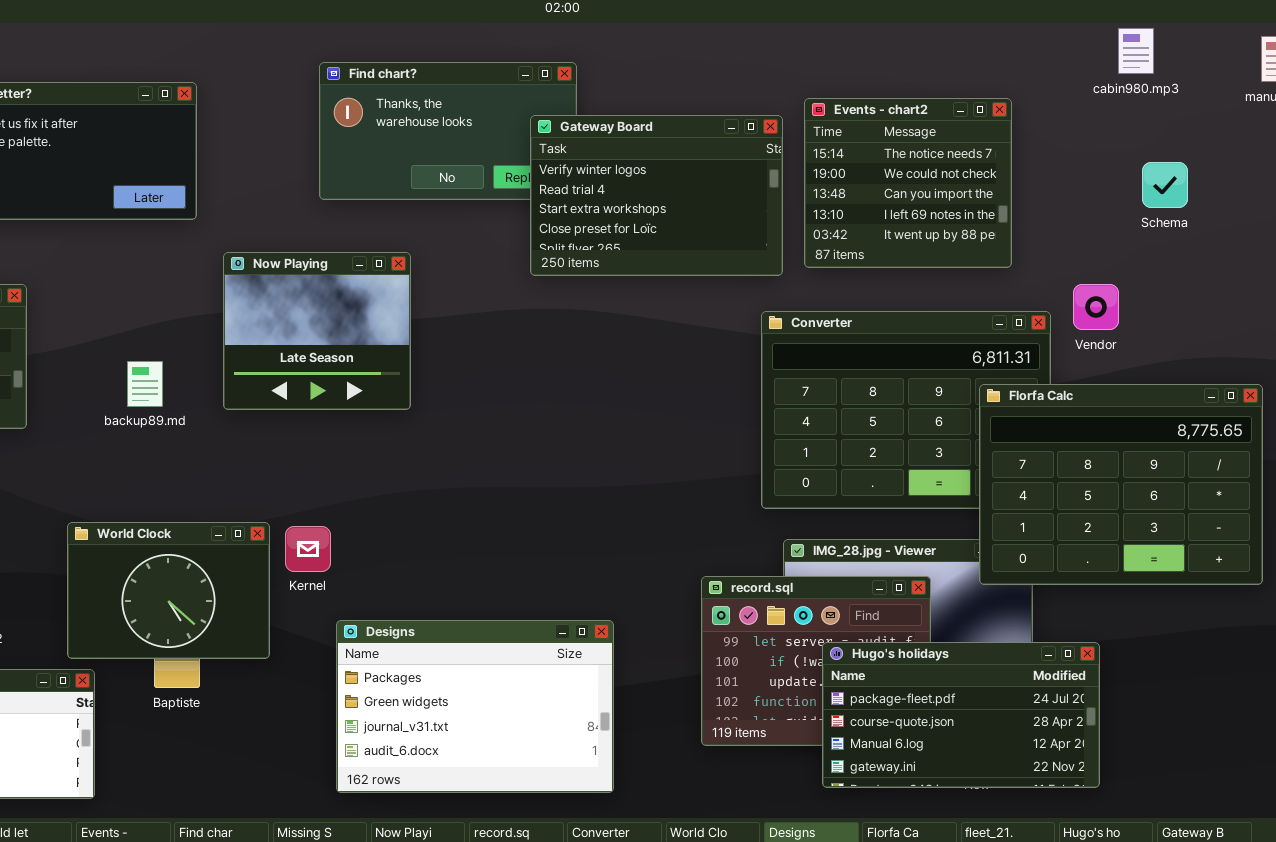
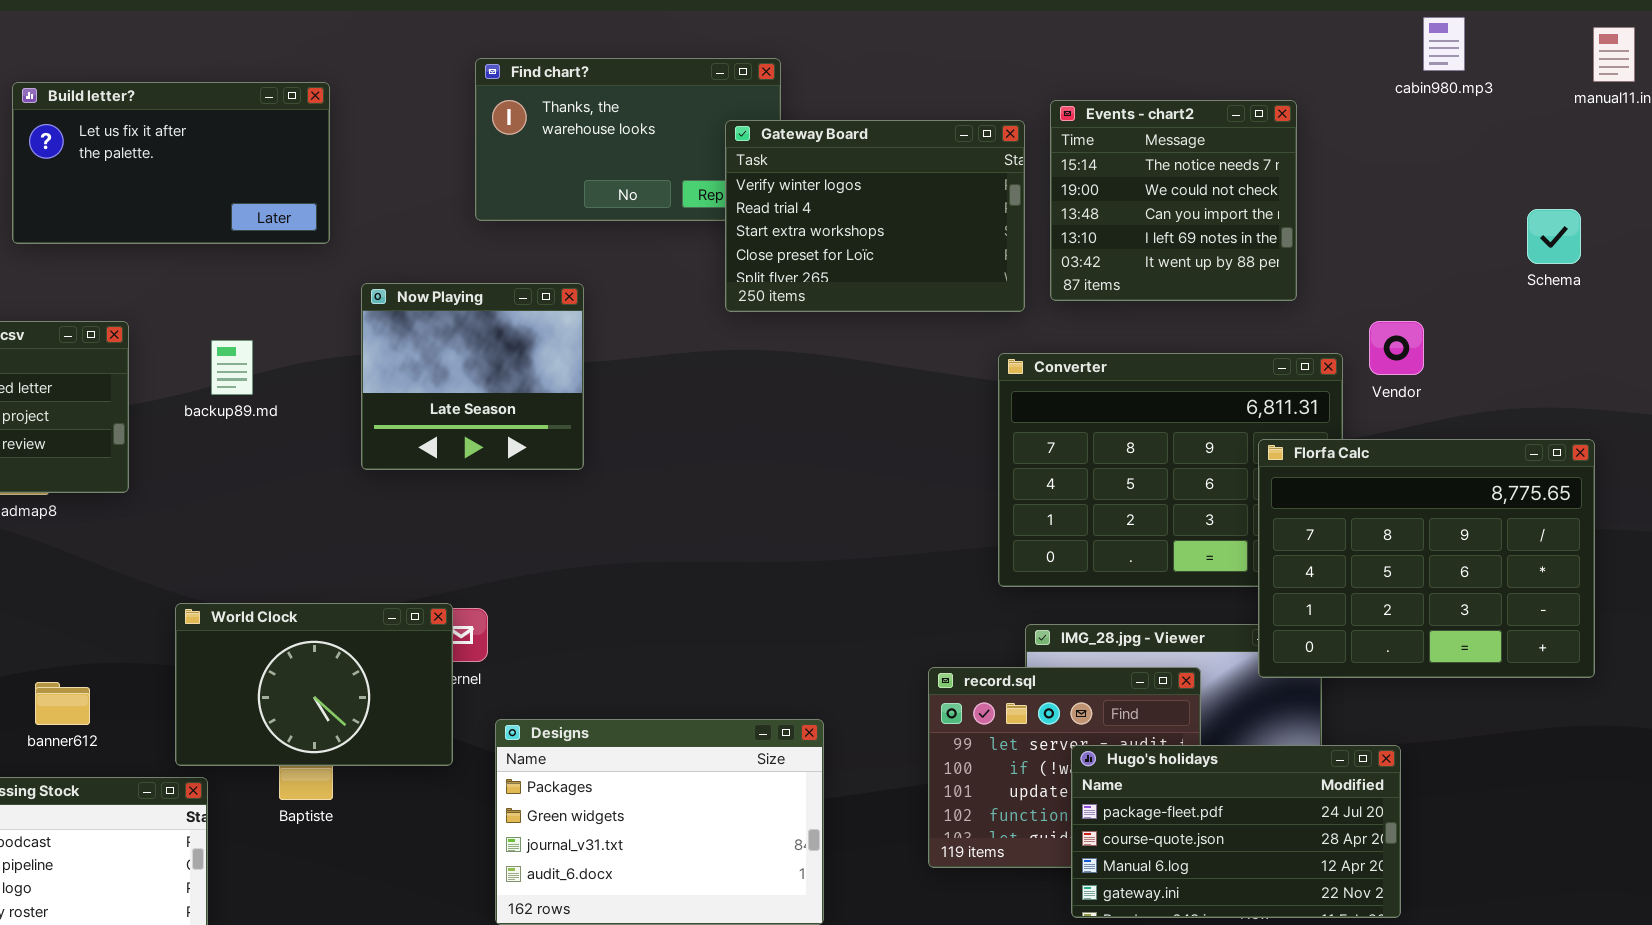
Schema: [1142,162,1188,208] -> [1527,209,1581,264], moved
backup89.md: [127,361,163,407] -> [211,340,253,395], moved
World Clock: [67,522,270,659] -> [175,603,453,766], resized

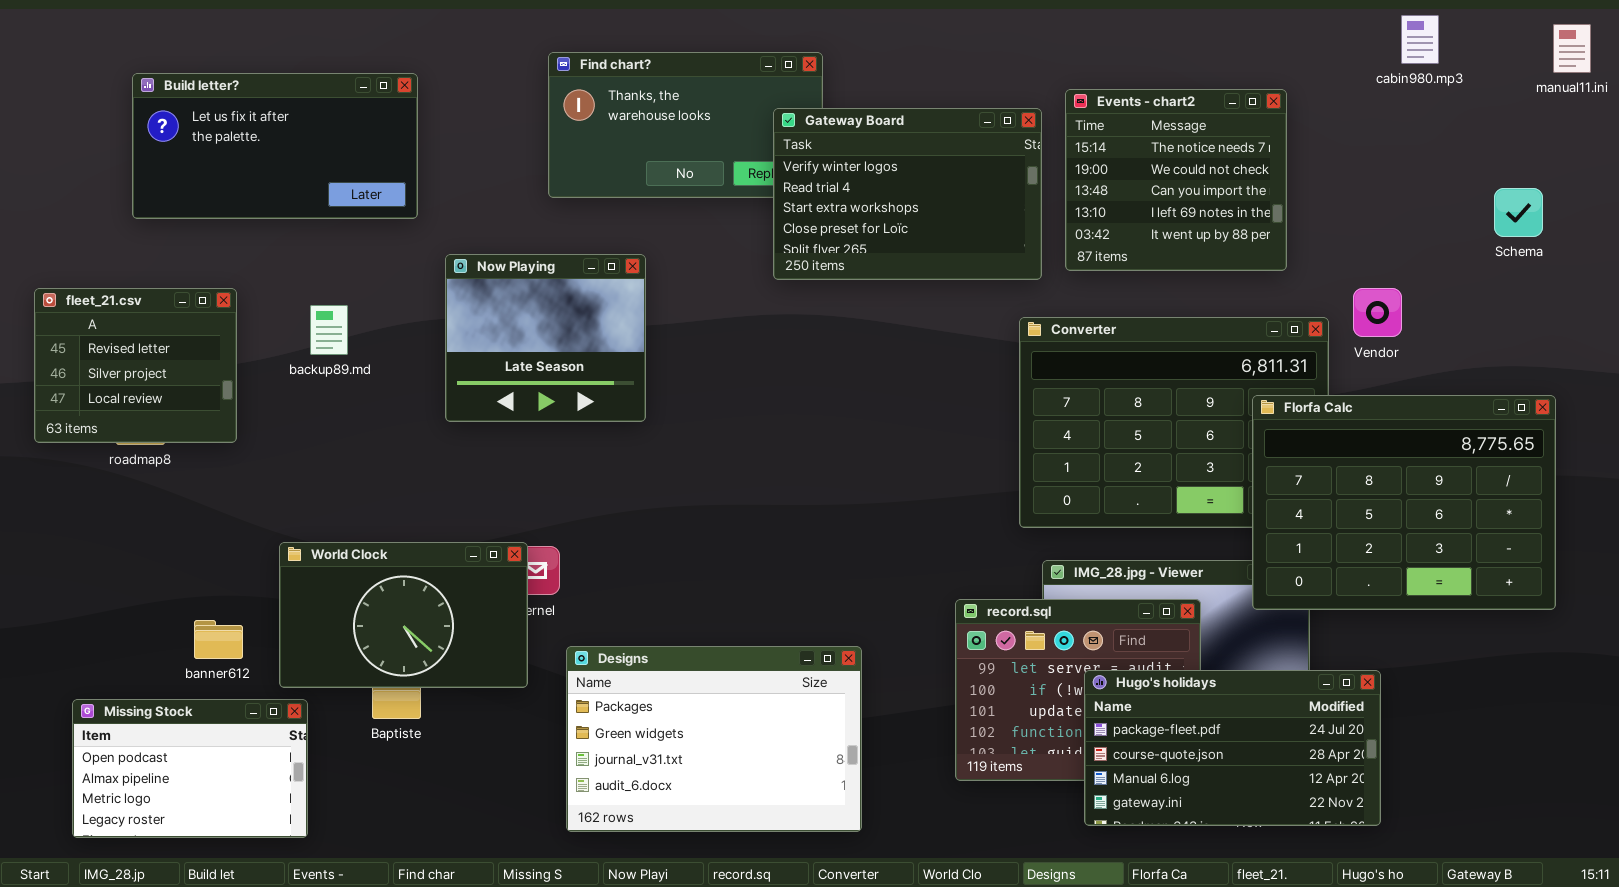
banner612: [35,682,90,725] -> [194,620,243,659], moved

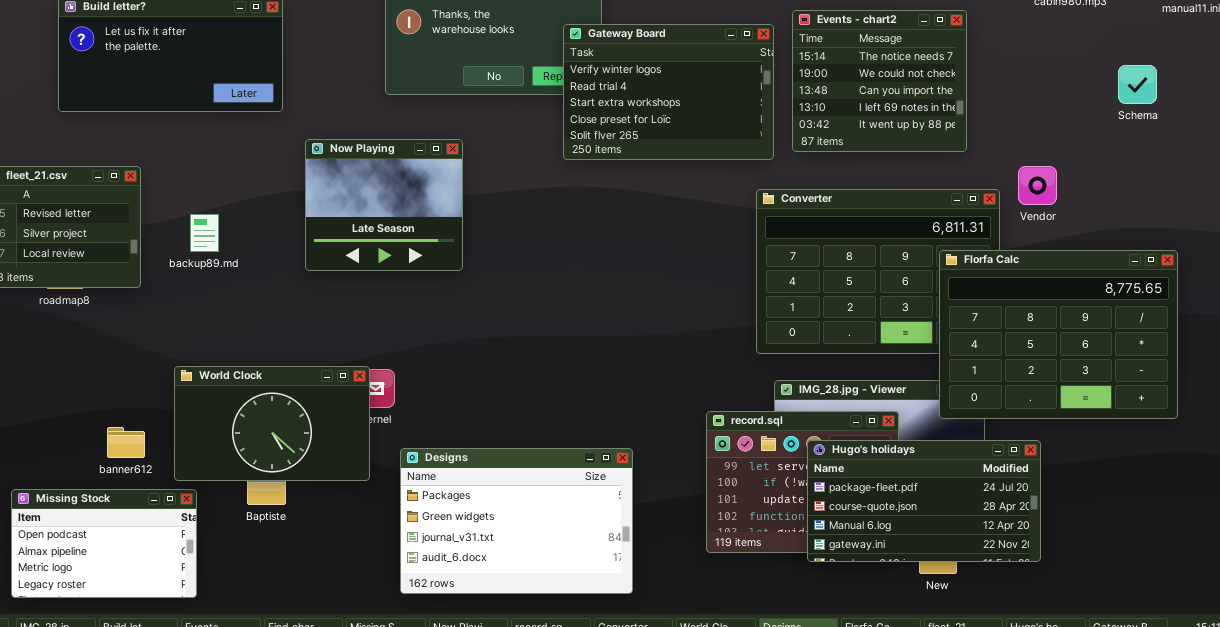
Schema: [1494,188,1543,237] -> [1118,65,1157,104], moved
backup89.md: [310,305,348,355] -> [190,214,219,252], moved
Hugo's holidays: [1084,670,1381,826] -> [807,440,1041,562], moved

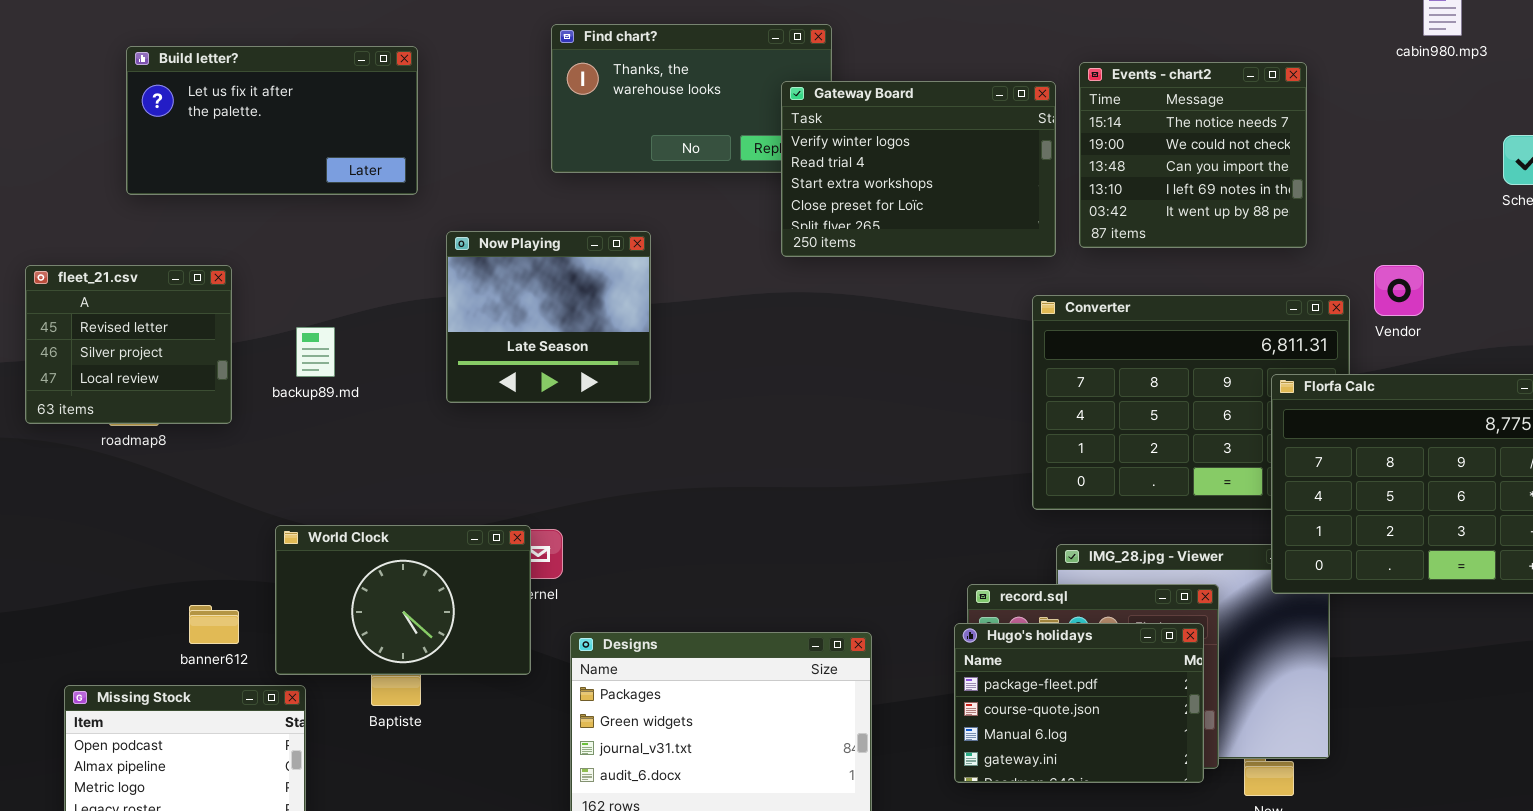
Hugo's holidays: [807,440,1041,562] -> [954,623,1204,783], moved, resized

